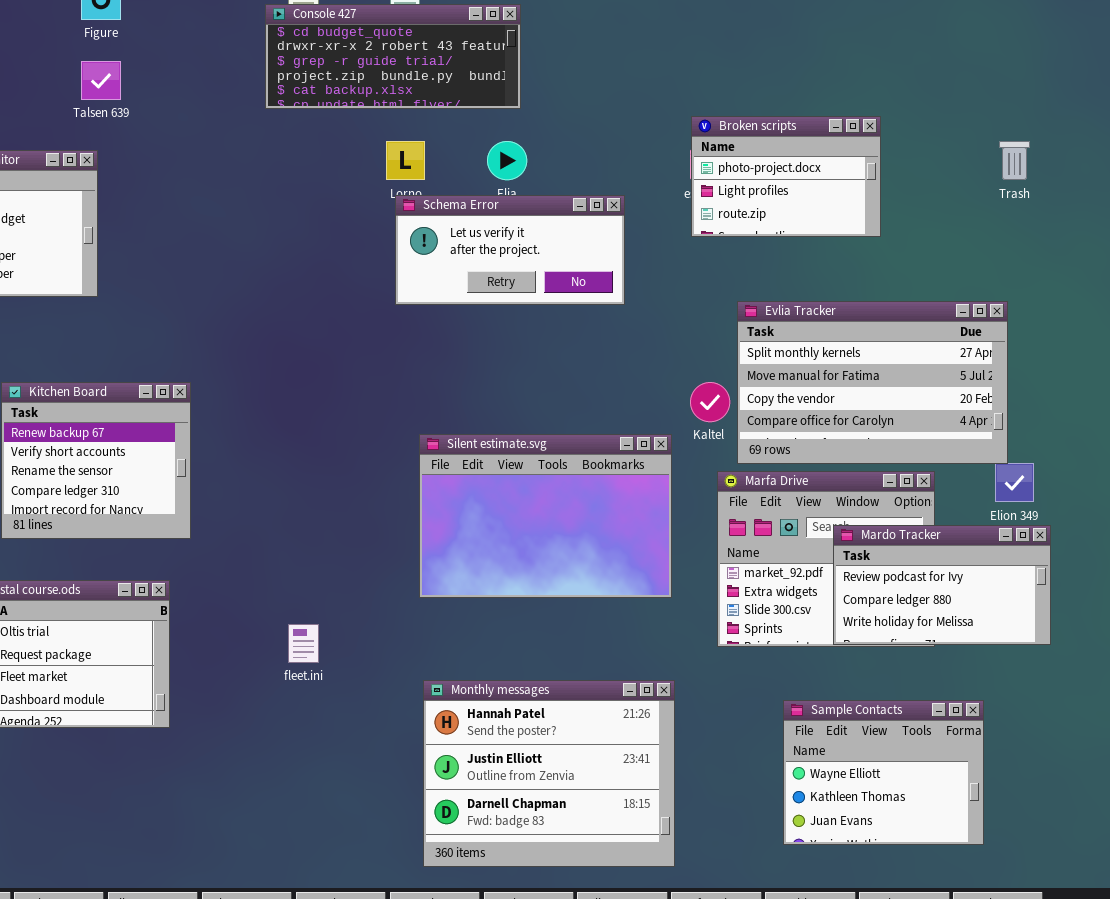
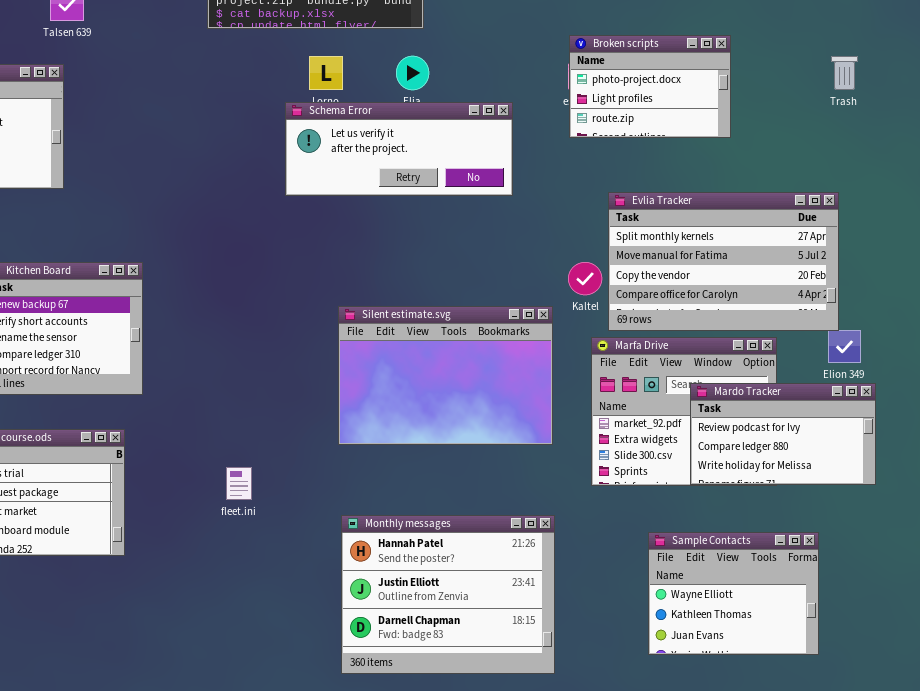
Schema Error: [395,195,625,305] -> [285,102,513,196], resized

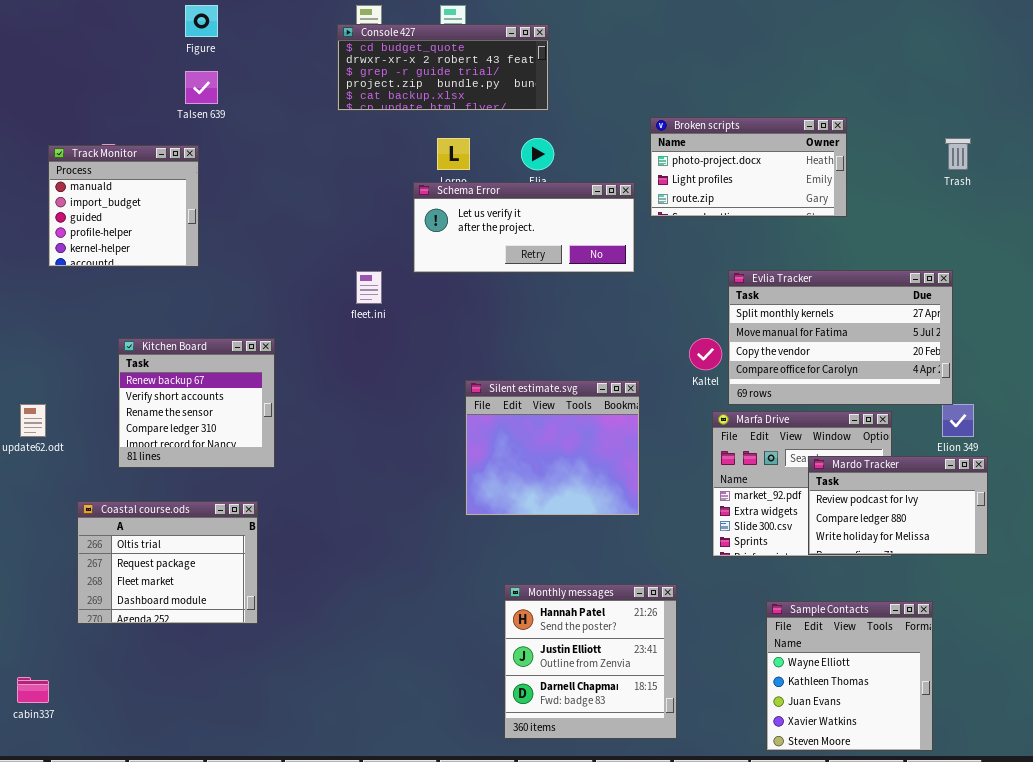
Broken scripts: [569,35,731,138] -> [650,117,847,217], resized
Silent estimate.svg: [338,306,553,445] -> [465,380,640,516], resized
fleet.ini: [226,467,252,500] -> [356,271,382,304], moved
Monthly messages: [341,515,555,674] -> [504,584,677,739], resized
Sample Contacts: [648,532,819,655] -> [766,601,933,751], resized

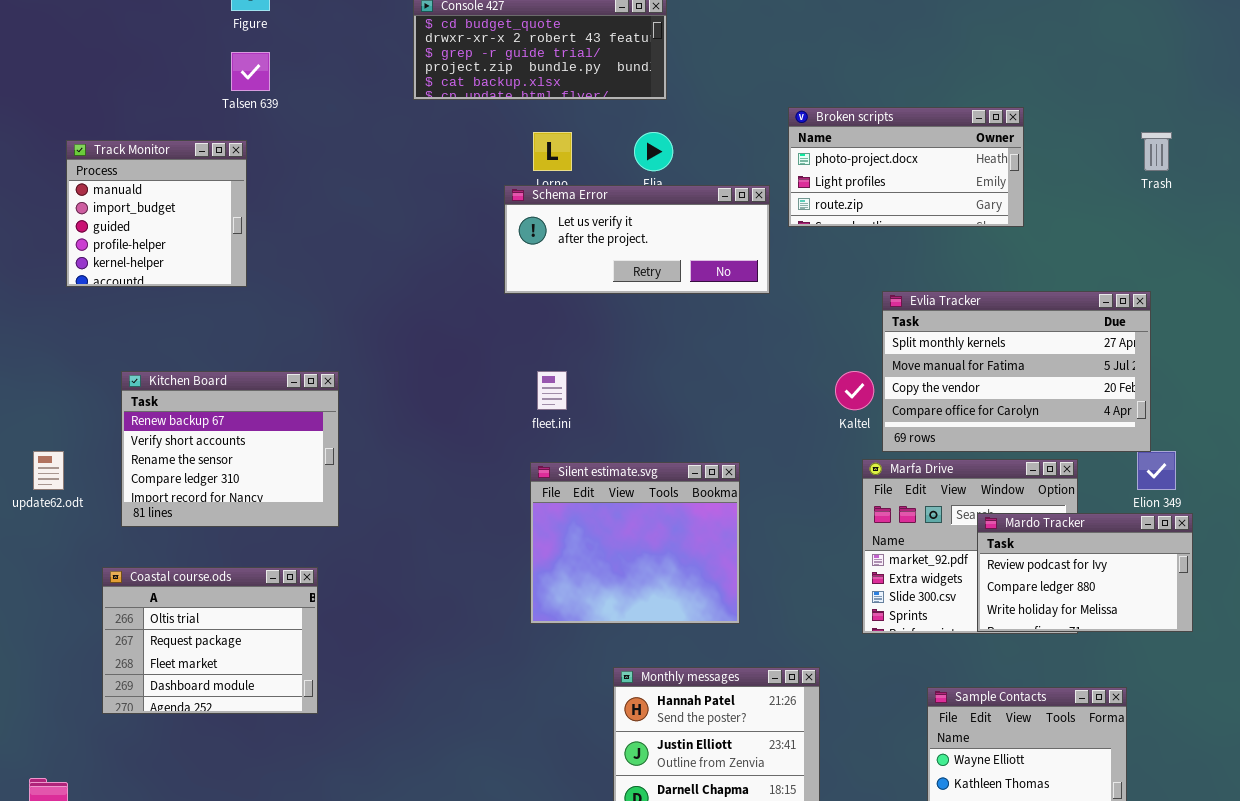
fleet.ini: [356,271,382,304] -> [537,371,567,410], moved
Kitchen Board: [118,338,275,468] -> [121,371,339,527], resized
Silent estimate.svg: [465,380,640,516] -> [530,462,740,624], moved

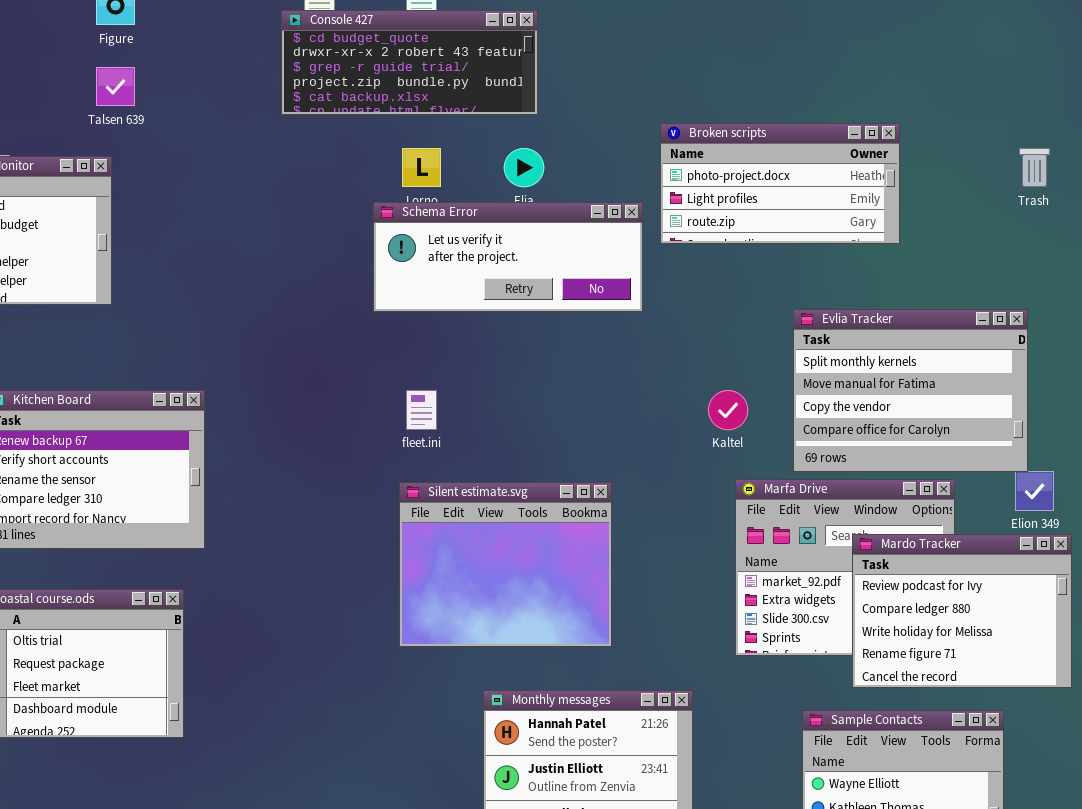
Evlia Tracker: [882,291,1151,452] -> [793,309,1028,472], resized
Mardo Tracker: [977,513,1193,632] -> [852,534,1072,688], resized

